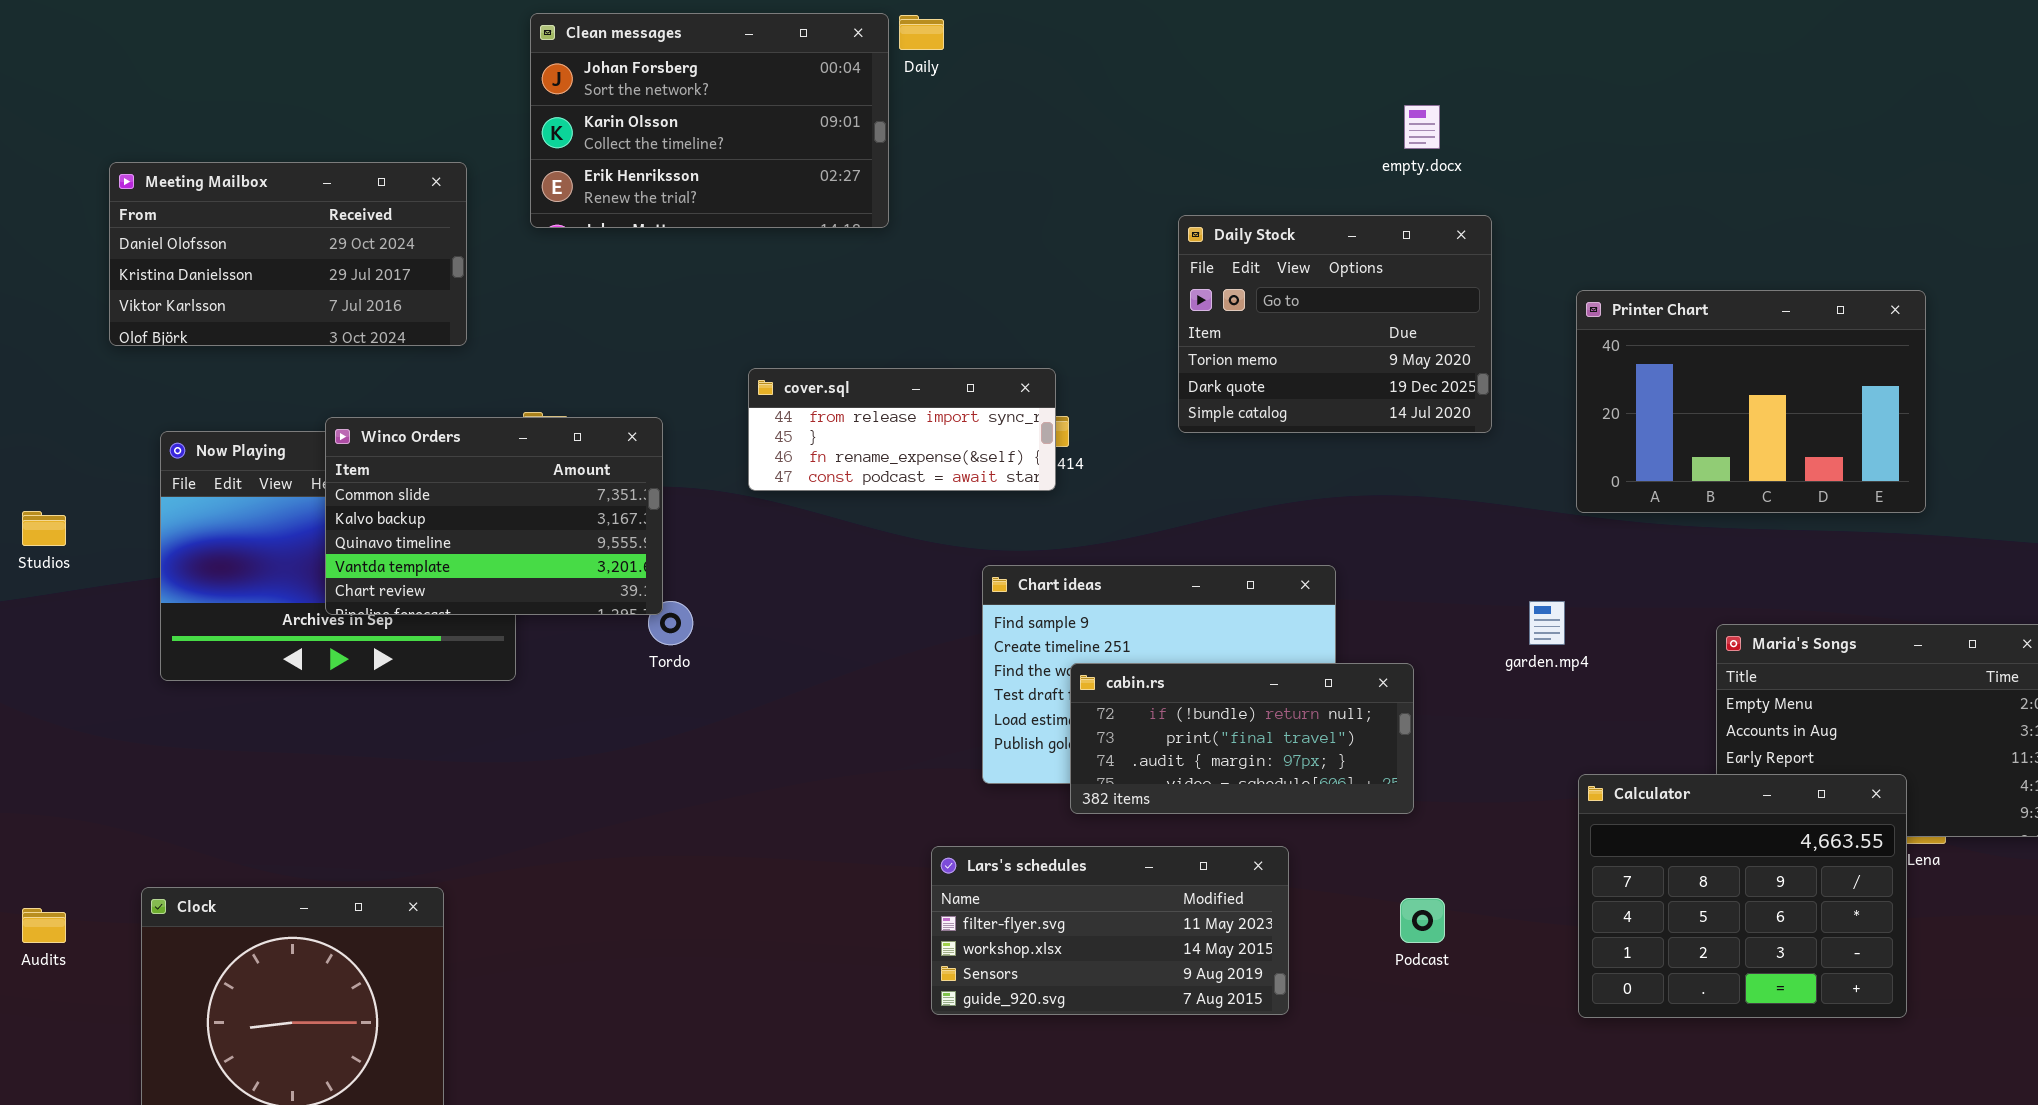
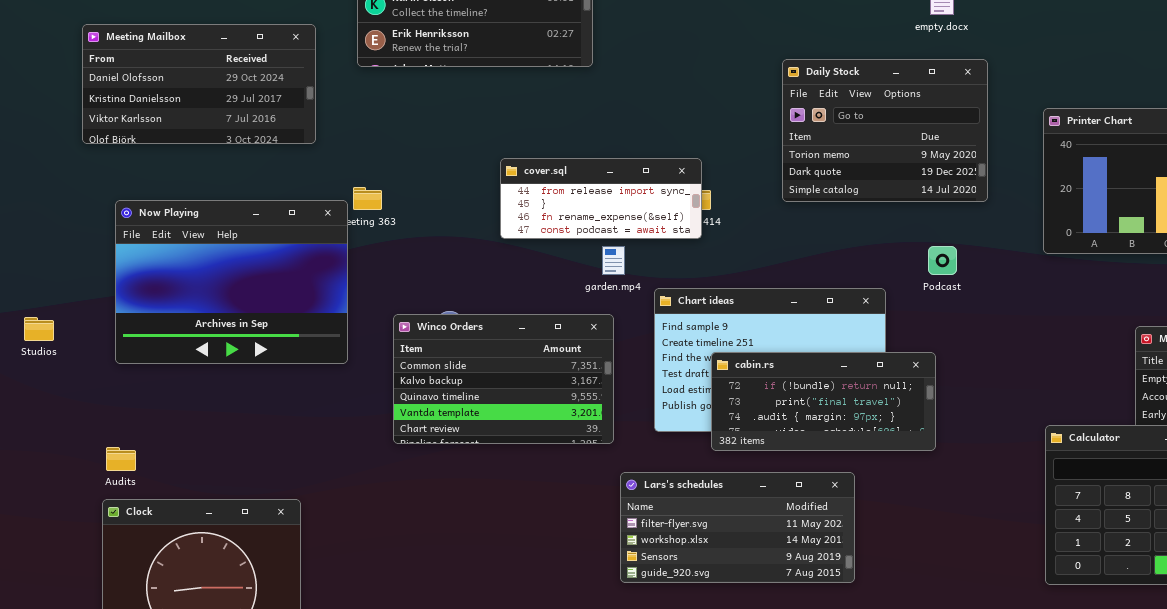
Winco Orders: [325,417,663,615] -> [393,314,614,444], moved
Studios: [22,511,66,546] -> [24,317,54,341], moved
garden.mp4: [1529,601,1565,645] -> [602,246,625,275], moved
Podcast: [1400,898,1445,943] -> [928,246,957,275], moved
Audits: [22,908,66,943] -> [106,447,136,471], moved

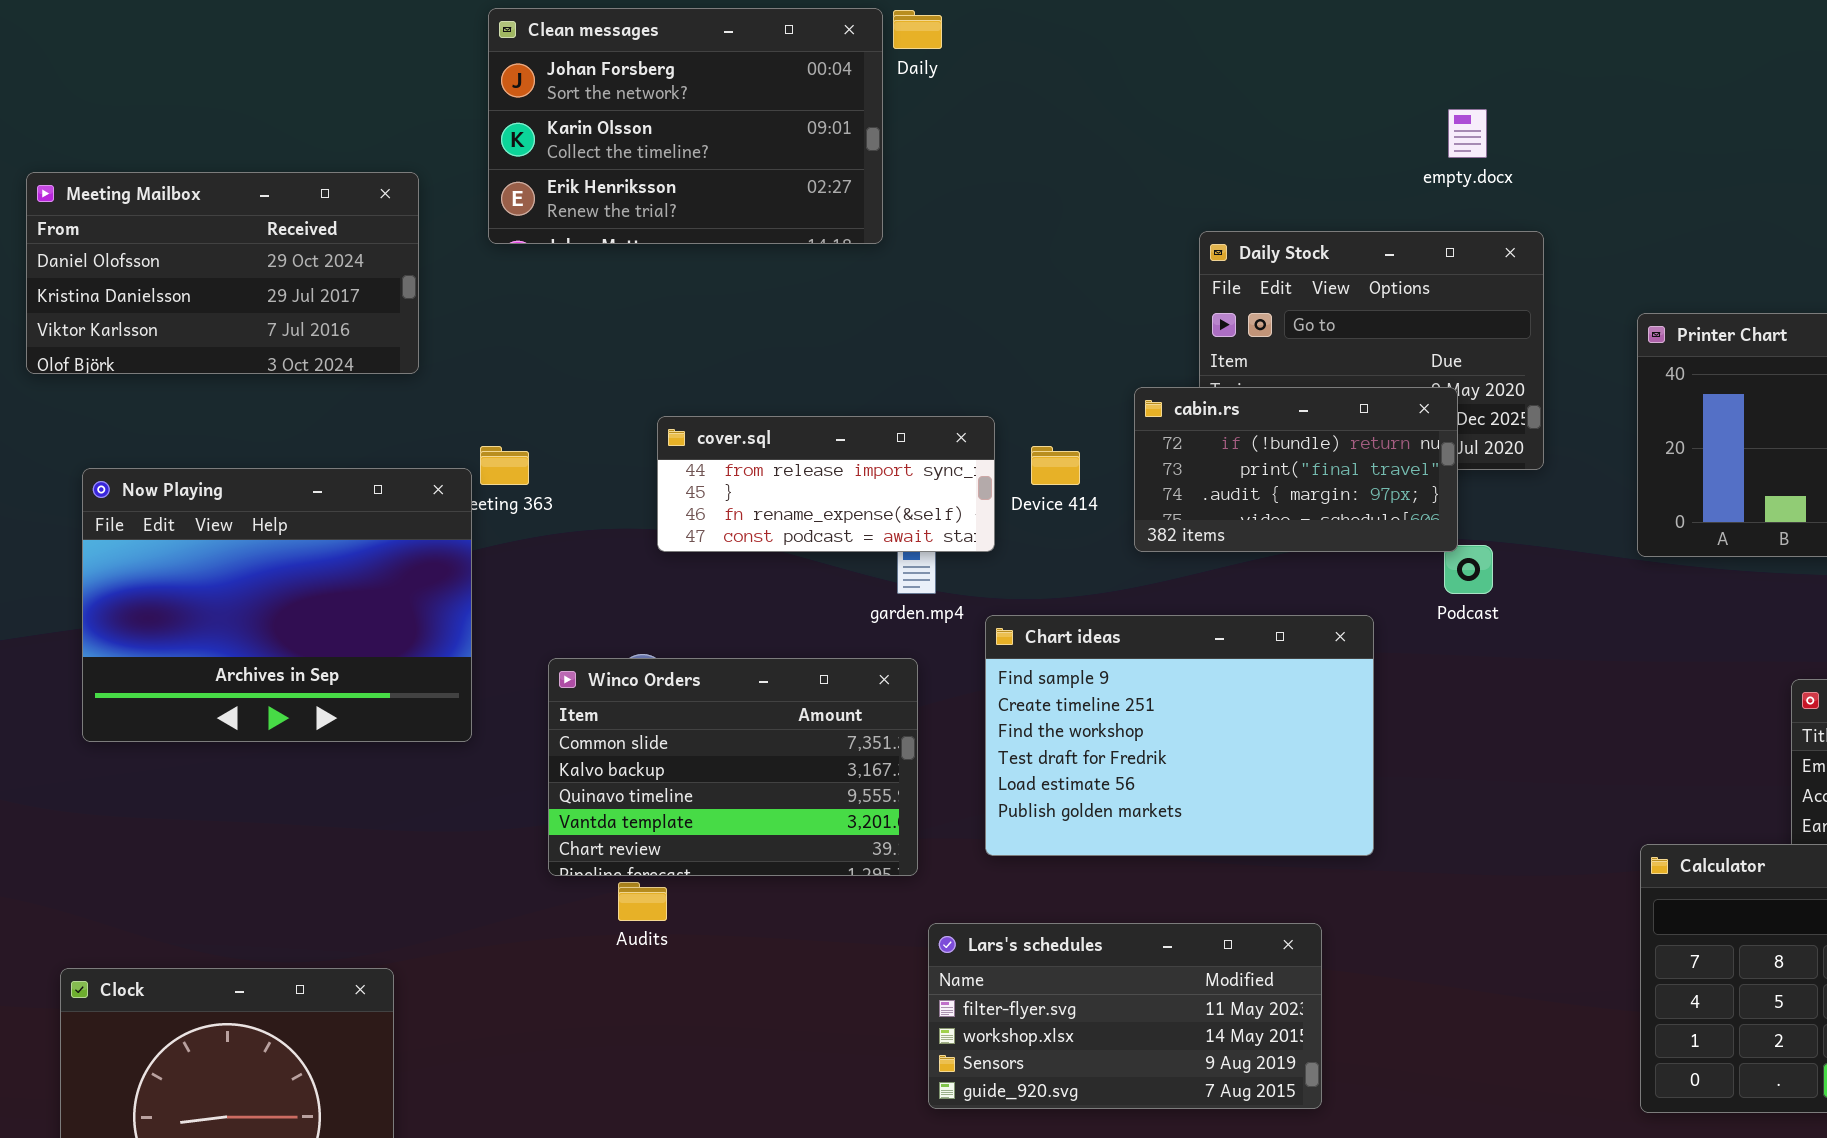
cover.sql: [500,158,702,239] -> [657,416,995,552], moved
cabin.rs: [711,352,936,451] -> [1134,387,1458,552], moved, resized
Audits: [106,447,136,471] -> [618,882,667,921], moved

